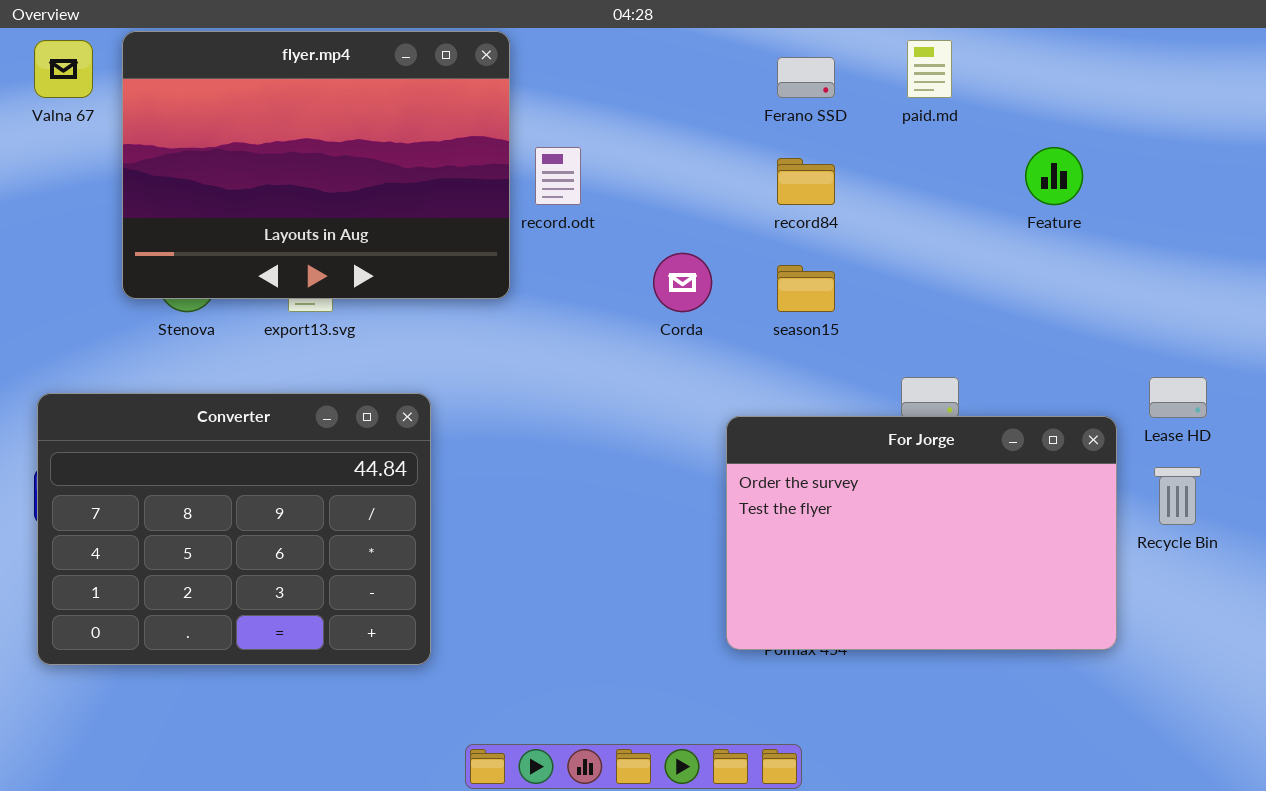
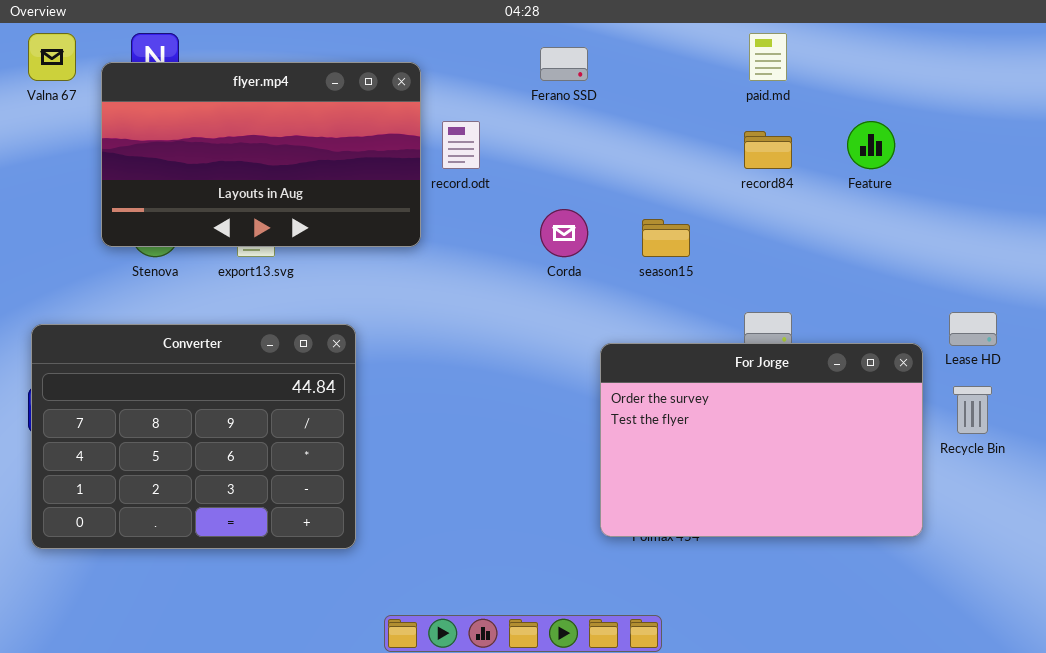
flyer.mp4: [122,31,510,299] -> [101,62,421,247], resized
Ferano SSD: [777,57,835,98] -> [540,47,588,81], moved
record84: [777,158,835,205] -> [744,131,792,169], moved

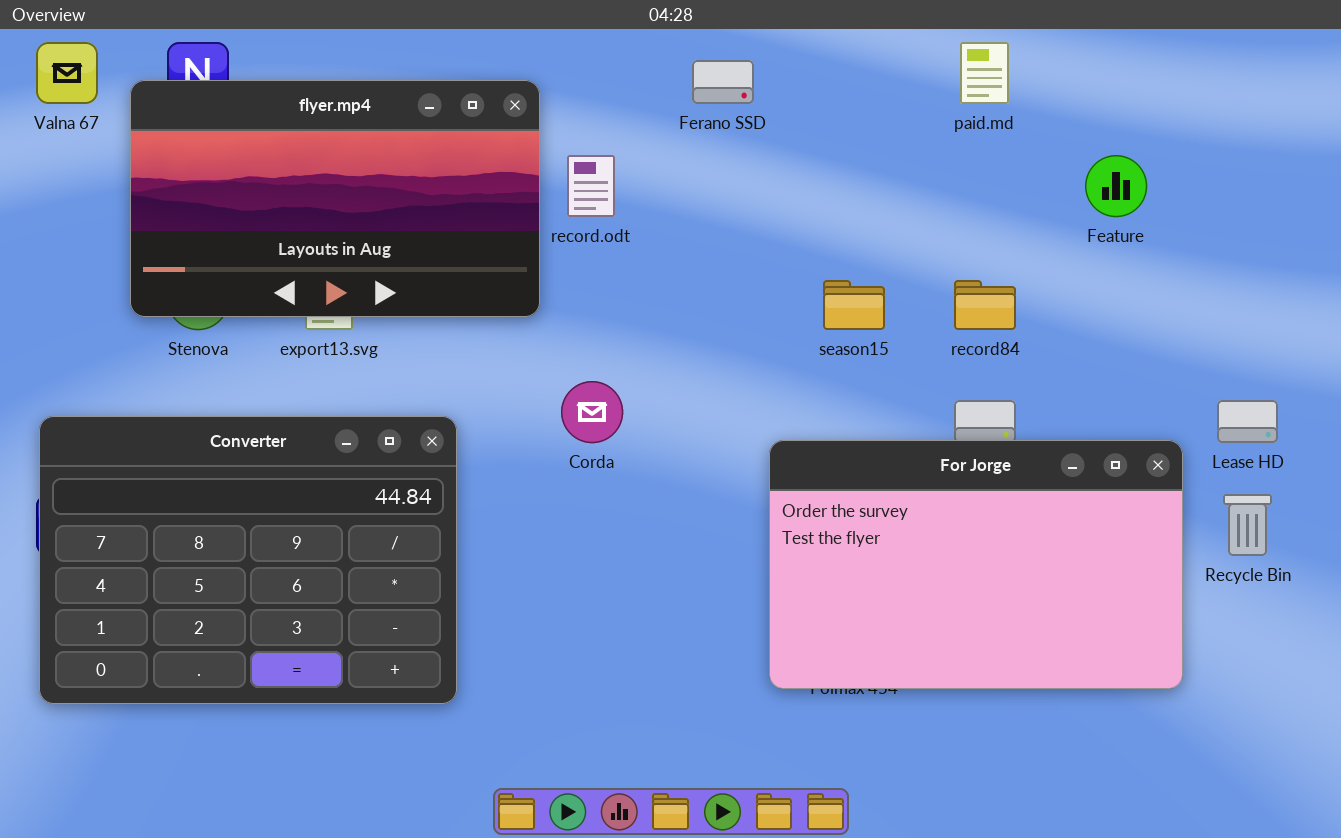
record84: [744,131,792,169] -> [954,280,1016,330], moved
Corda: [540,209,588,257] -> [561,381,623,443], moved

